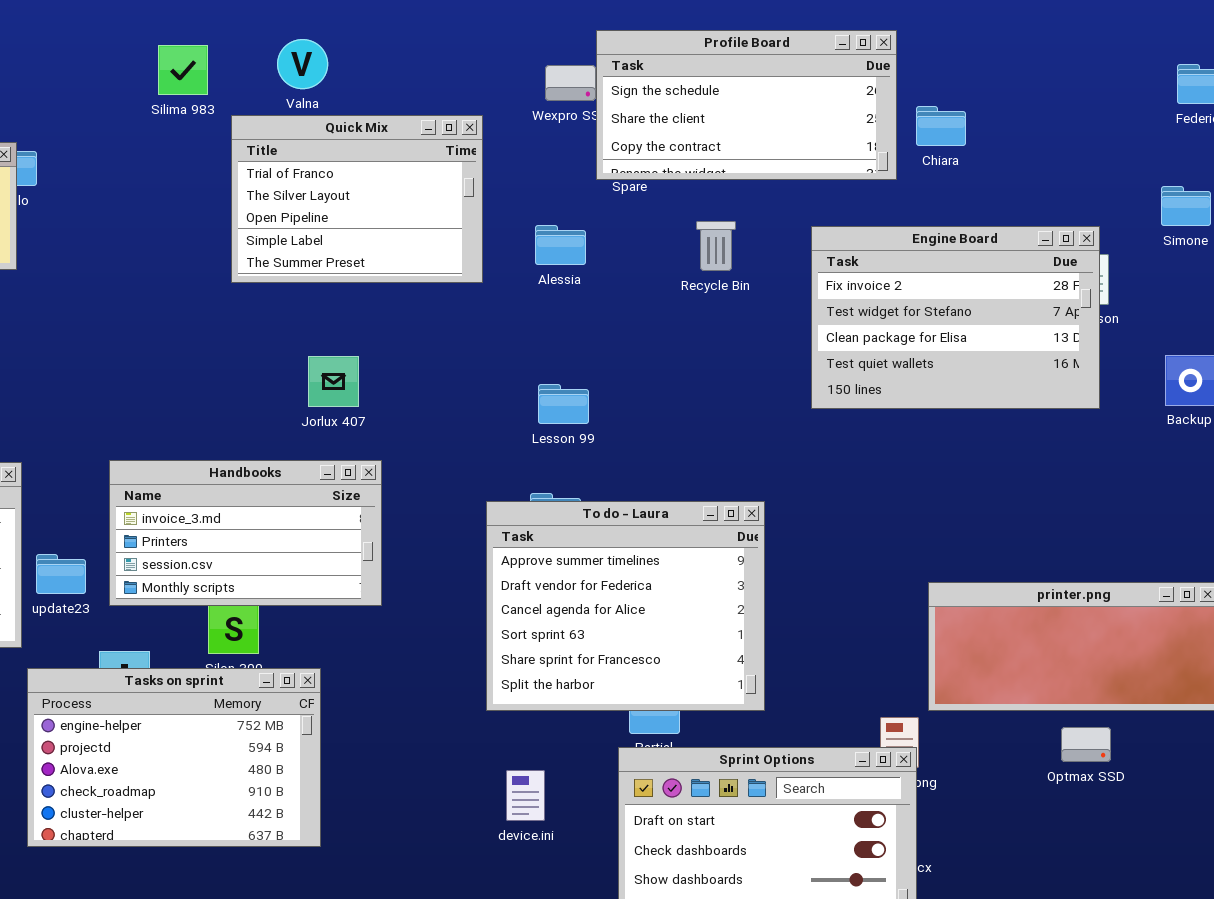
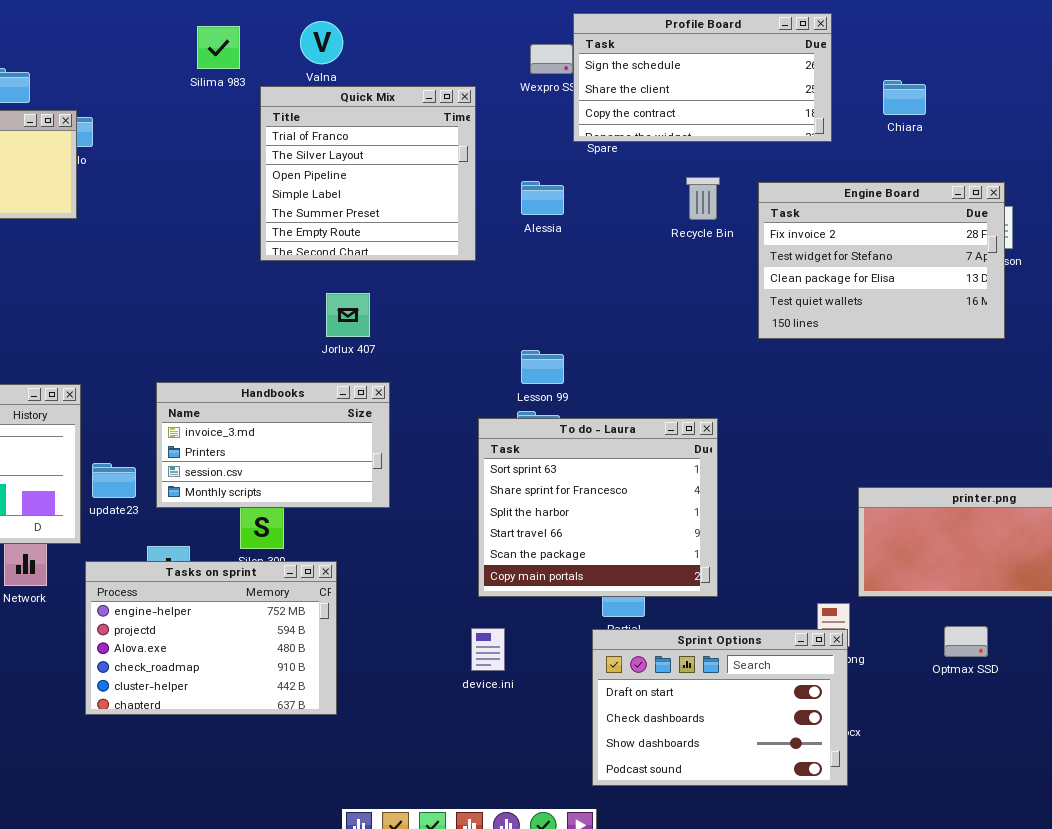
Chiara: [916,106,966,146] -> [883,80,926,115], moved
Quick Mix: [231,115,483,283] -> [260,86,476,261], resized
Recycle Bin: [696,221,736,271] -> [686,177,720,220], moved
Lesson 99: [538,384,589,424] -> [521,350,564,384], moved
To do - Laura: [486,501,765,711] -> [478,418,718,597], scrolled down 3 rows
Optmax SSD: [1061,727,1111,762] -> [944,626,988,657], moved
device.ini: [506,770,545,821] -> [471,628,505,671], moved

